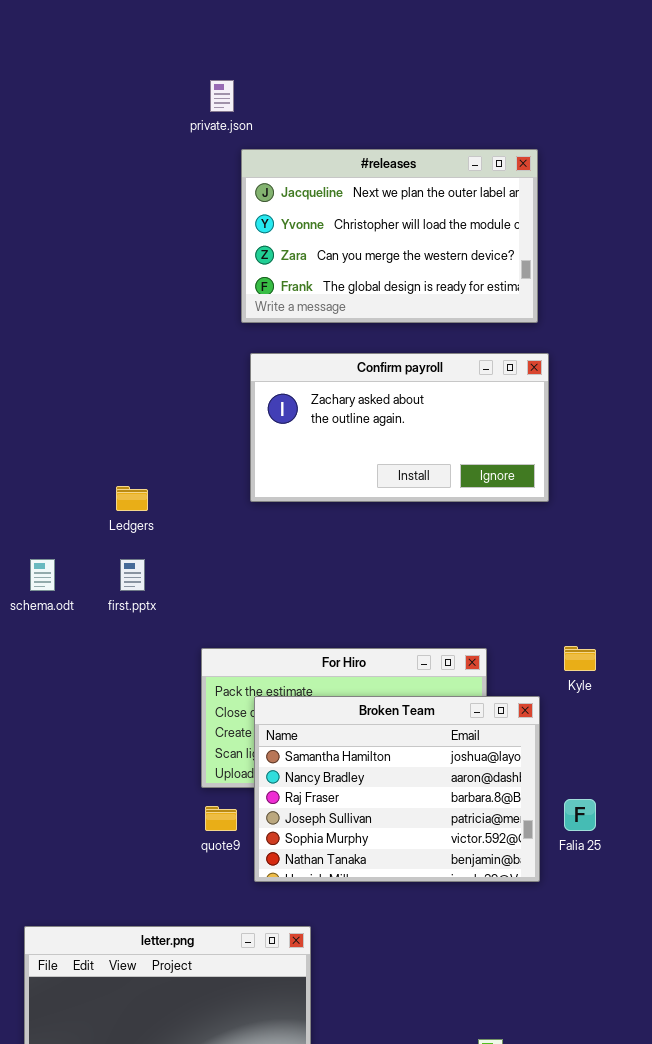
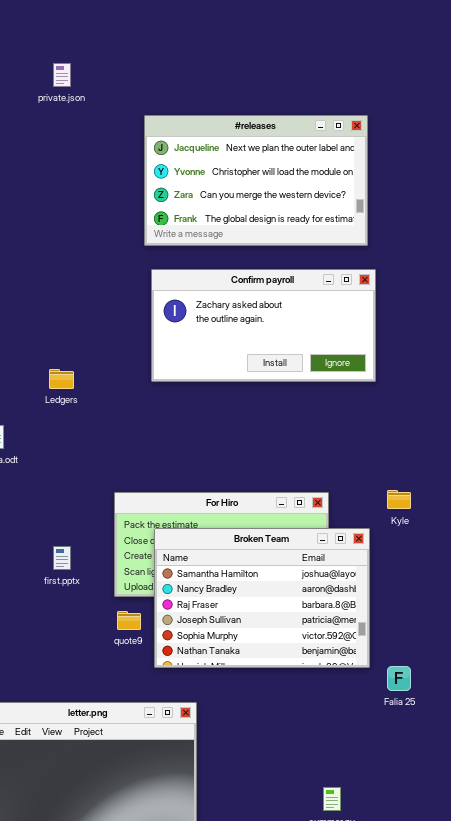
private.json: [210,80,234,112] -> [53,63,71,87], moved
first.pptx: [120,559,145,591] -> [53,546,71,570], moved
Falia 25: [564,799,596,831] -> [387,666,411,691], moved

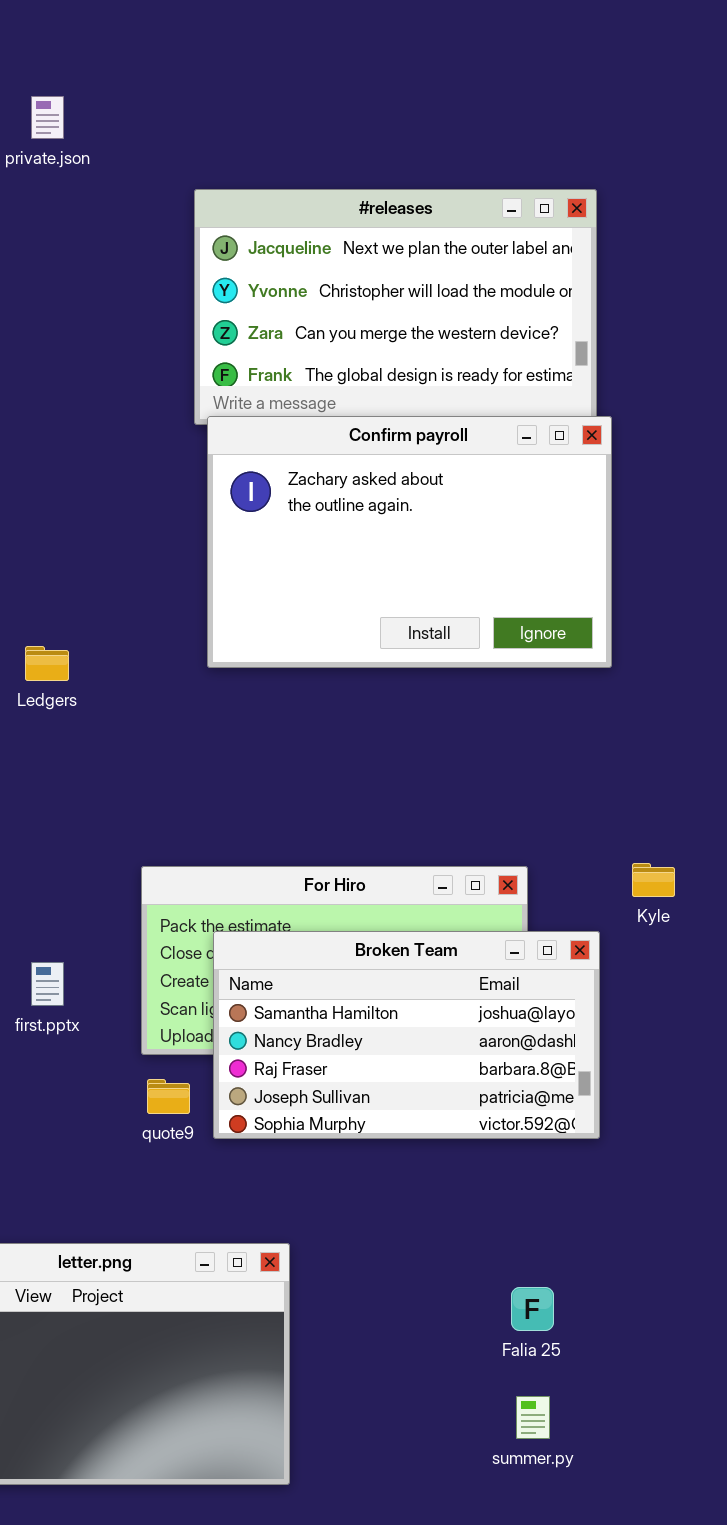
Confirm payroll: [151,269,376,382] -> [207,416,612,668], resized
Broken Team: [154,528,370,668] -> [213,931,600,1139], resized
Falia 25: [387,666,411,691] -> [511,1287,554,1331], moved

